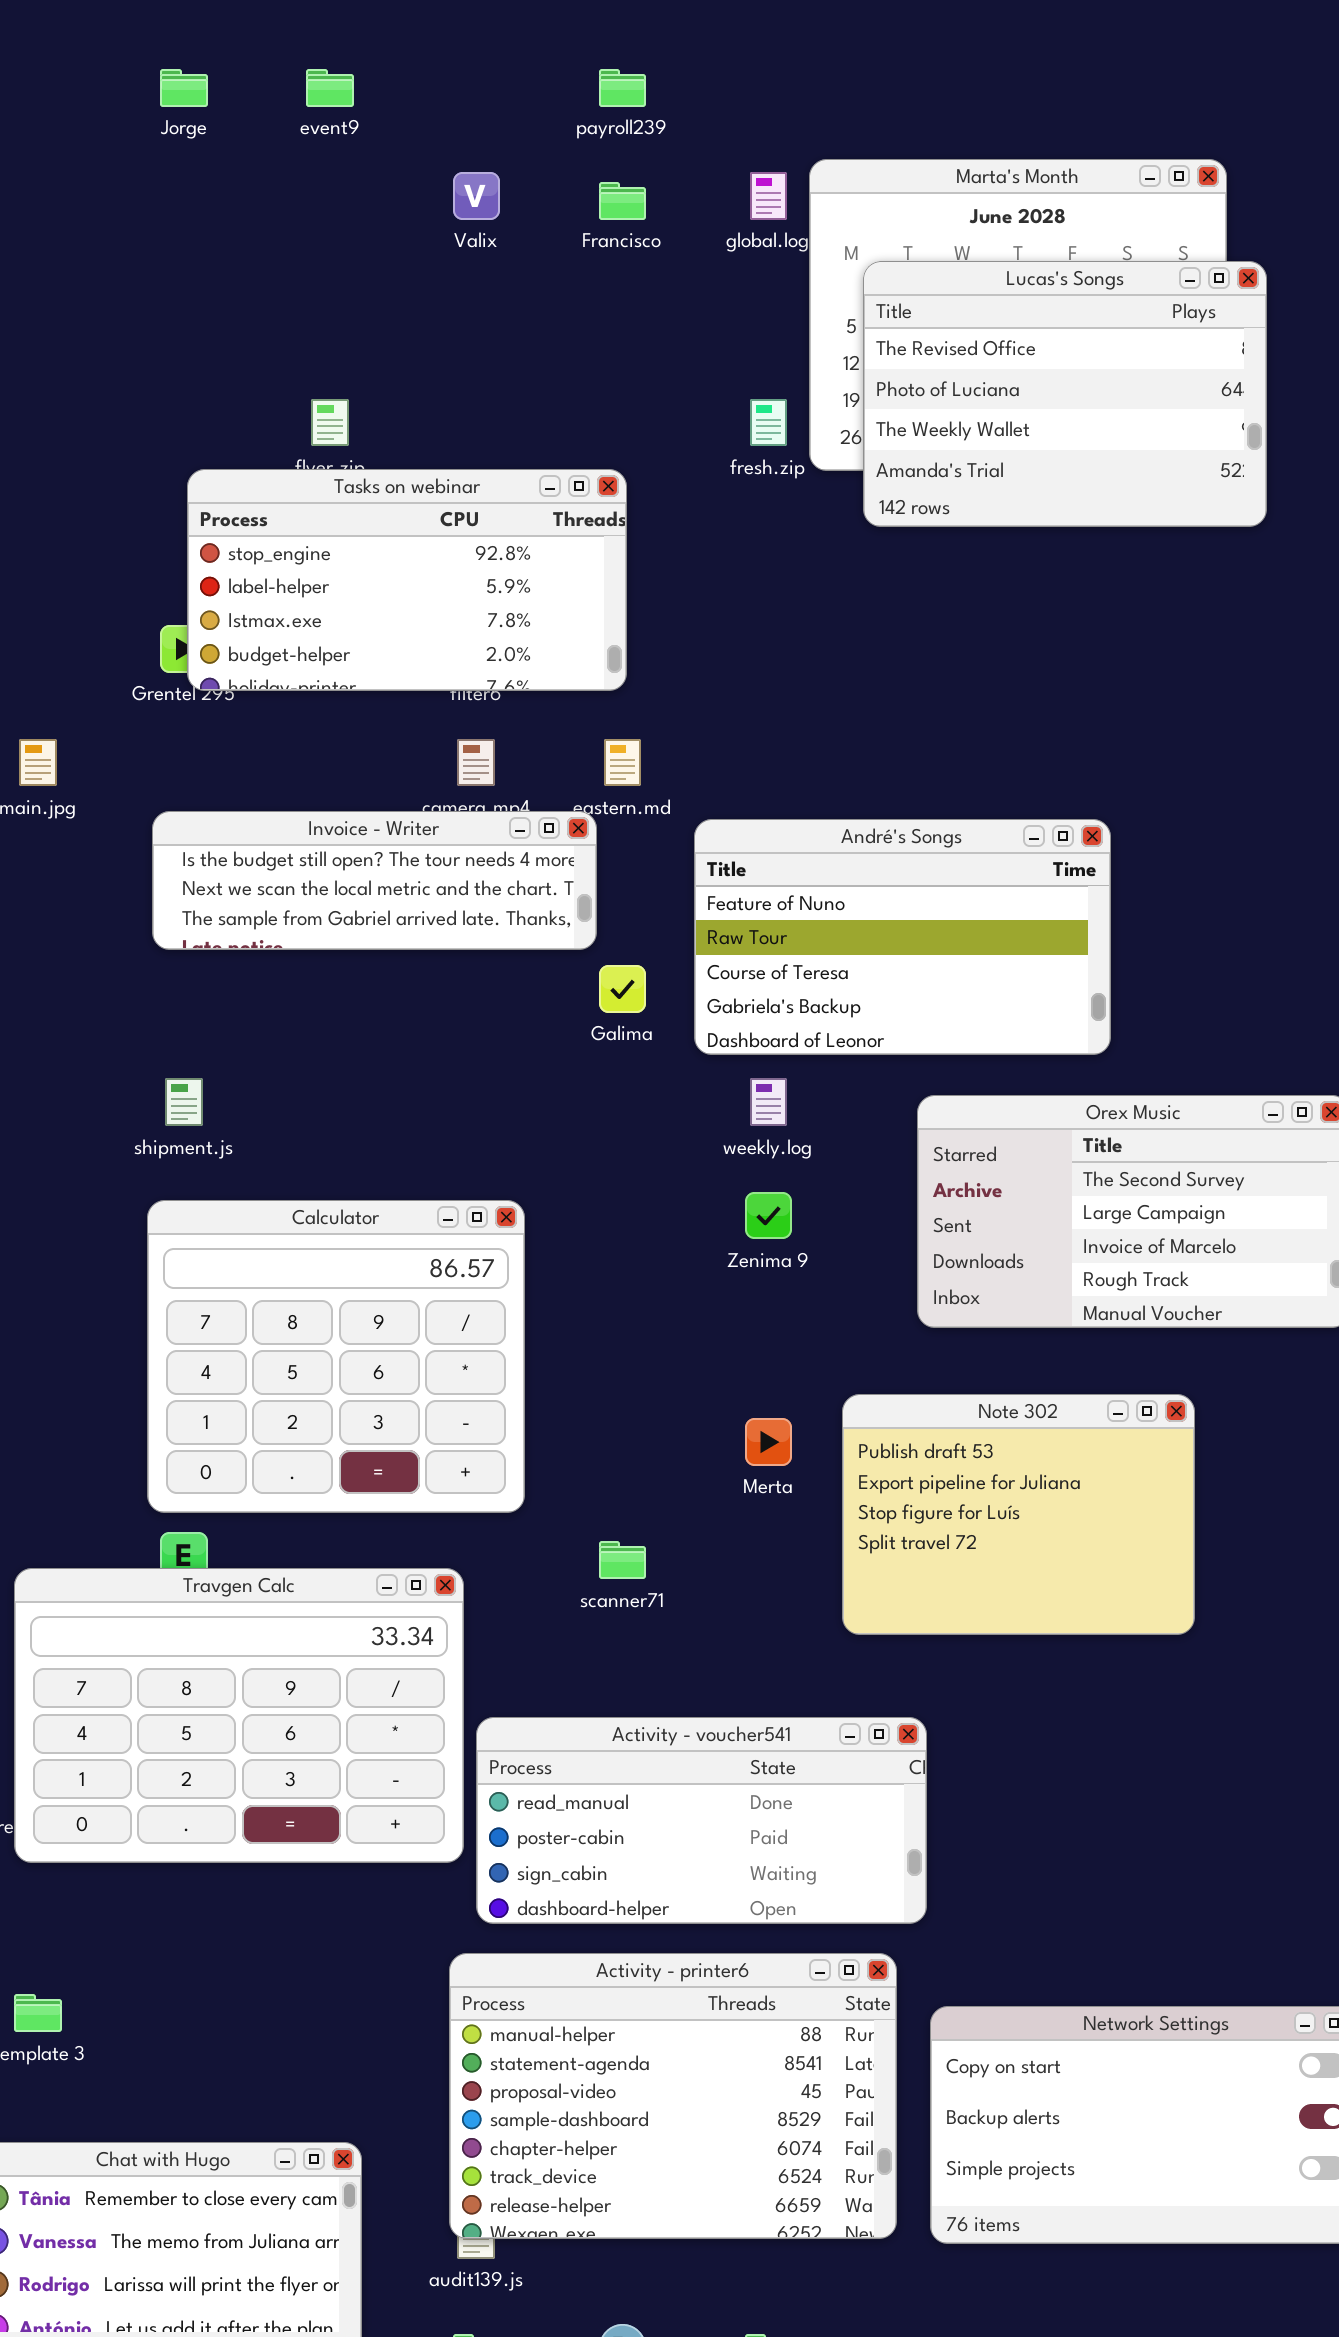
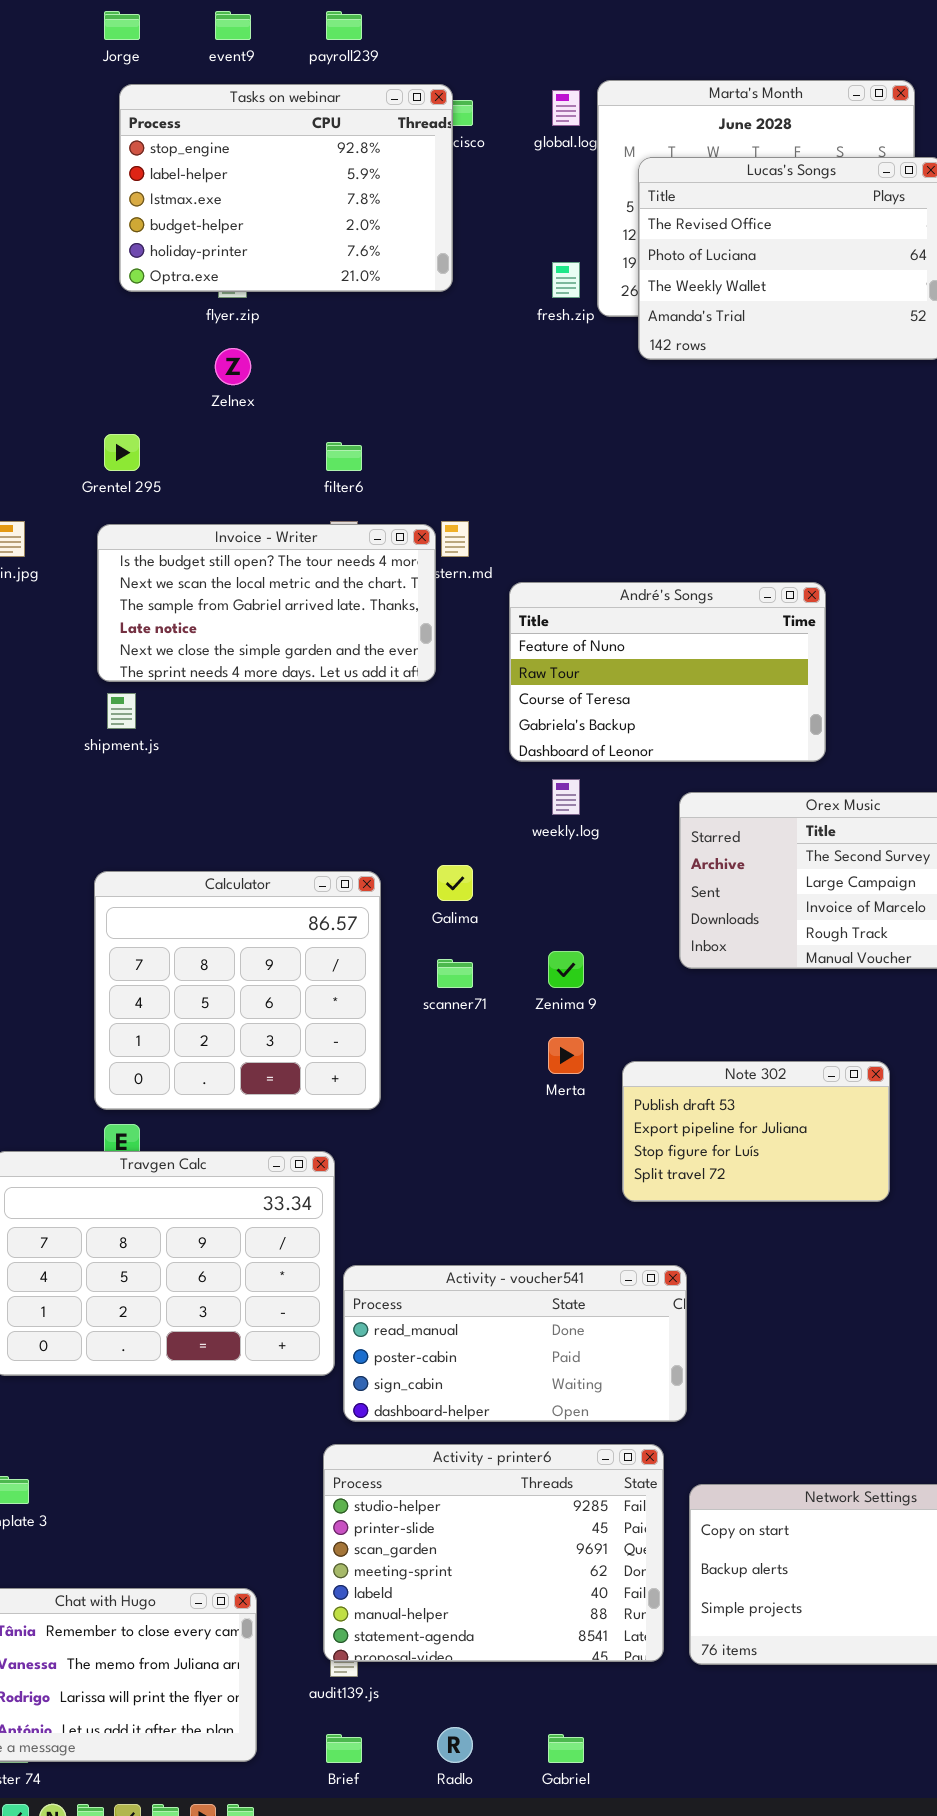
payroll239: [599,69,646,107] -> [326,11,362,40], moved
Tasks on webinar: [187,469,627,691] -> [119,84,453,292], moved, resized
Invoice - Writer: [152,811,597,950] -> [97,524,436,682], resized
Galima: [599,965,646,1013] -> [437,865,473,901], moved
shipment.js: [165,1078,203,1126] -> [107,693,136,729], moved
Zenima 9: [745,1192,792,1239] -> [548,951,584,988], moved
Note 302: [842,1394,1195,1635] -> [622,1061,890,1202], resized
scanner71: [599,1541,646,1579] -> [437,959,473,988], moved
Activity - printer6: [449,1953,897,2239] -> [323,1444,664,1662], scrolled up 5 rows

